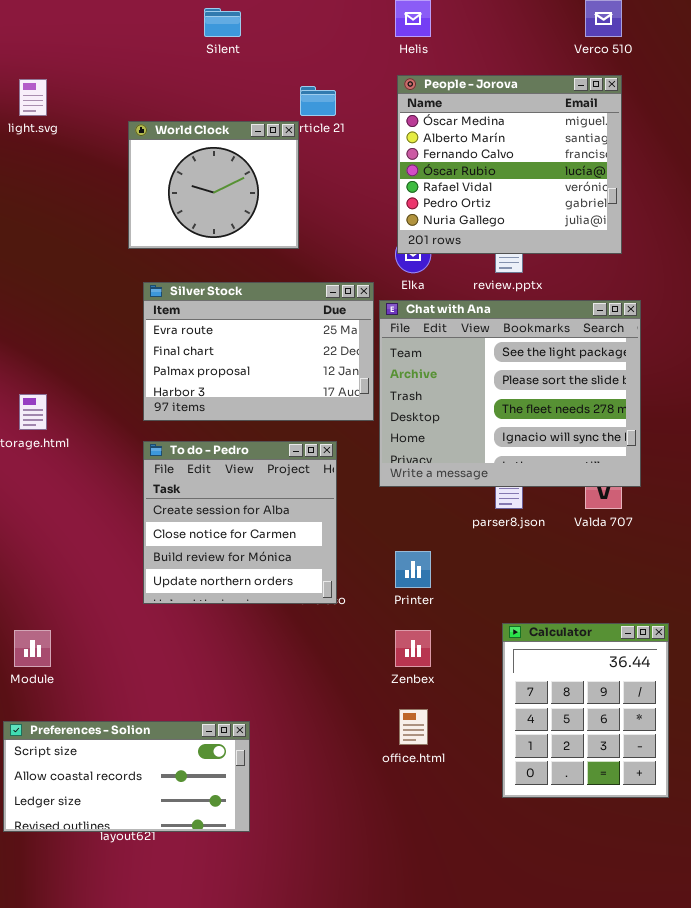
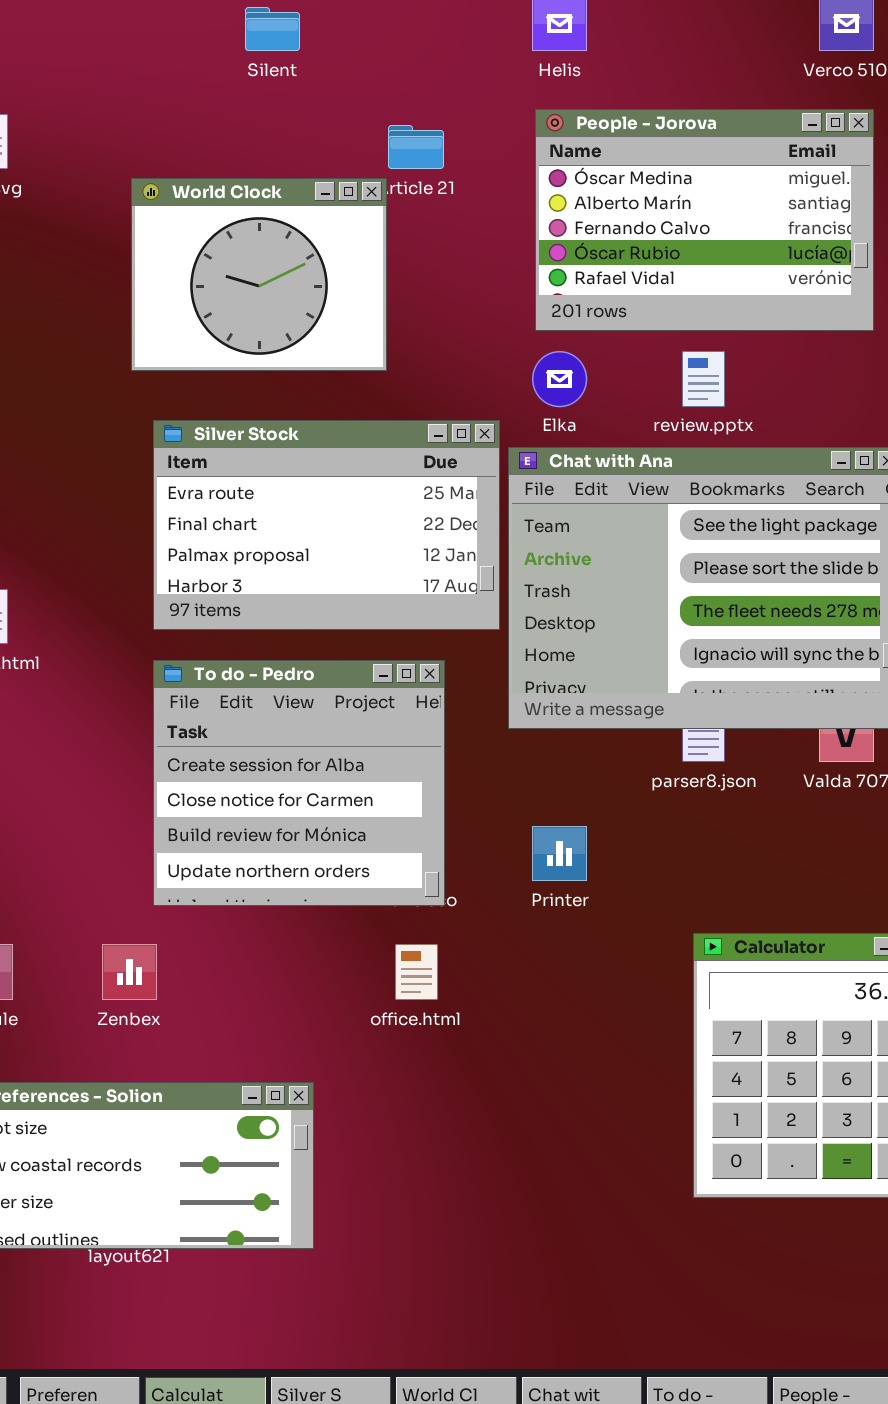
People - Jorova: [397,75,622,254] -> [535,109,874,331], resized
Zenbex: [395,630,431,667] -> [102,944,157,1000], moved
office.html: [399,709,428,745] -> [395,944,438,1000], moved

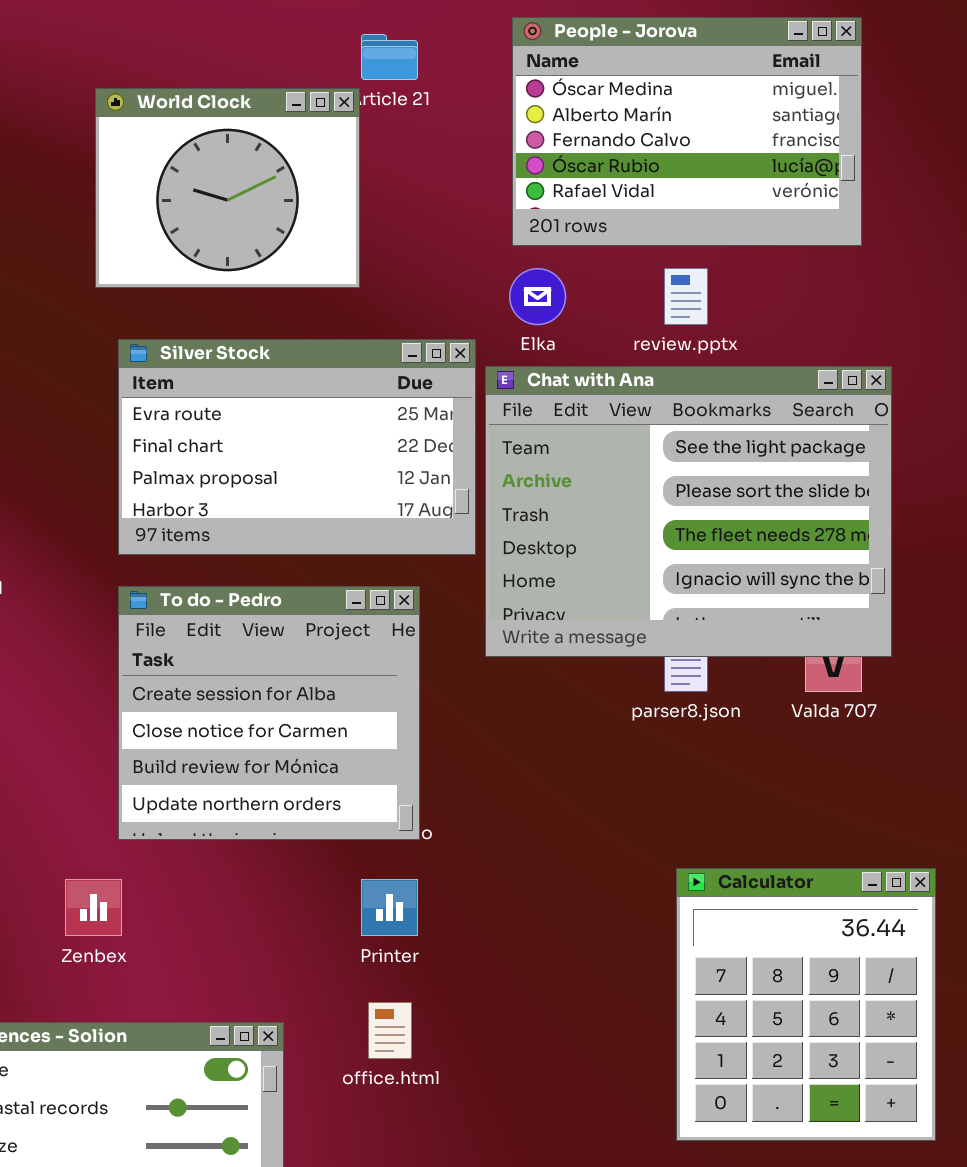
Printer: [532,826,587,881] -> [361,879,418,936], moved
office.html: [395,944,438,1000] -> [368,1002,412,1059], moved

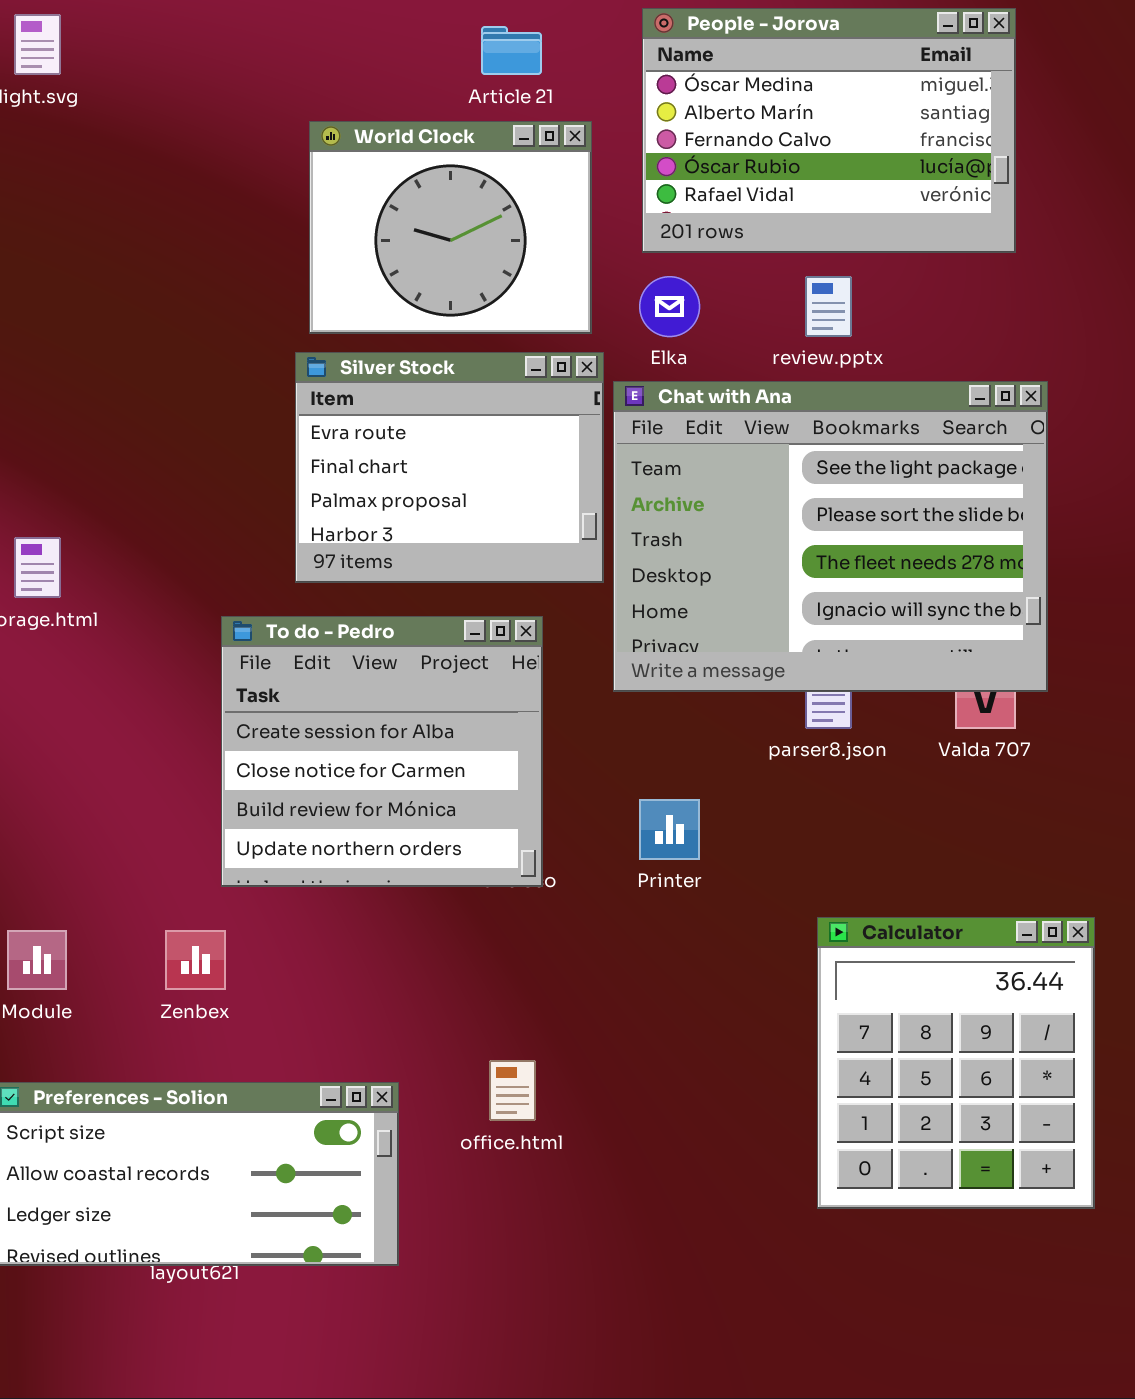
World Clock: [95,88,360,288] -> [309,121,592,334], moved
Silver Stock: [118,339,476,555] -> [295,352,604,583], resized
Printer: [361,879,418,936] -> [639,799,700,860], moved

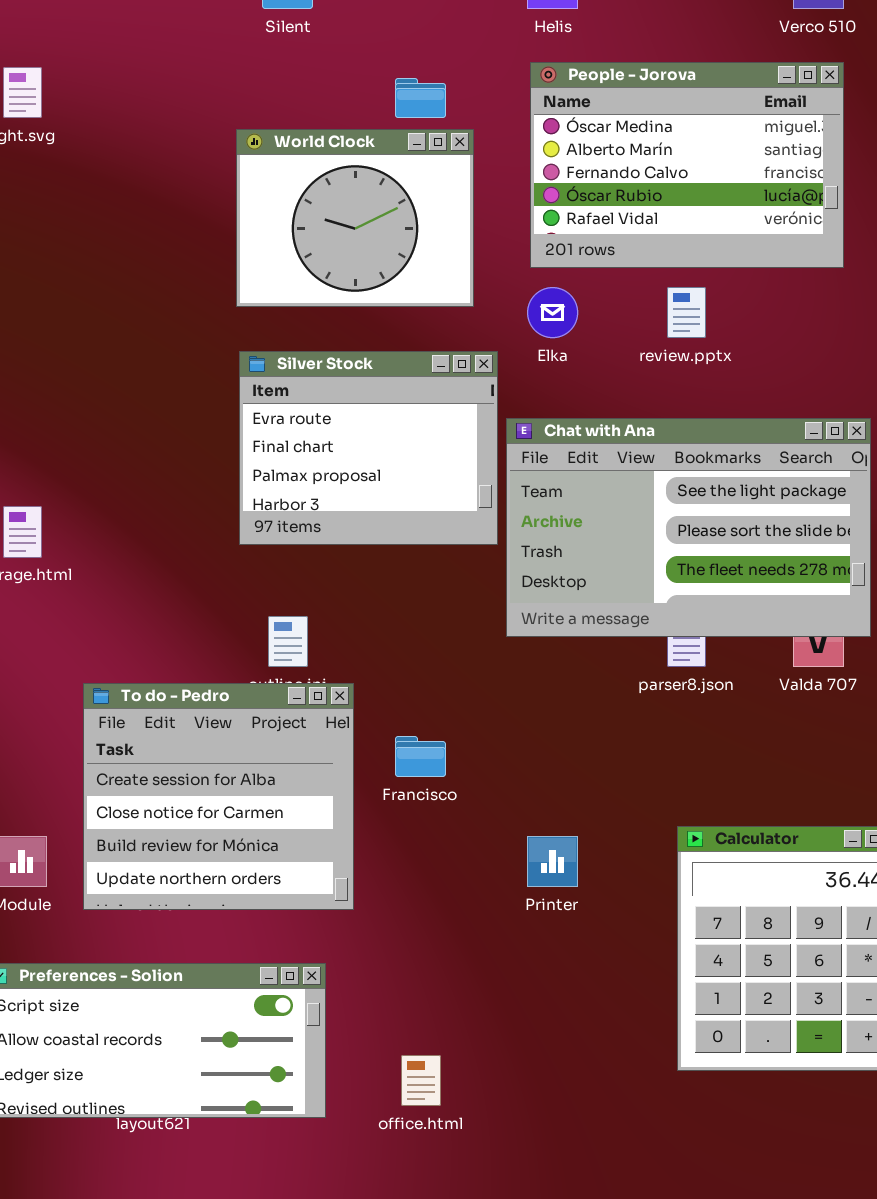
World Clock: [309,121,592,334] -> [236,129,474,307], moved
Chat with Ana: [613,381,1048,692] -> [506,418,871,637], resized
To do - Pedro: [221,616,543,887] -> [83,683,354,910], moved
Printer: [639,799,700,860] -> [527,836,578,887], moved
office.html: [489,1060,536,1121] -> [401,1055,441,1106], moved

